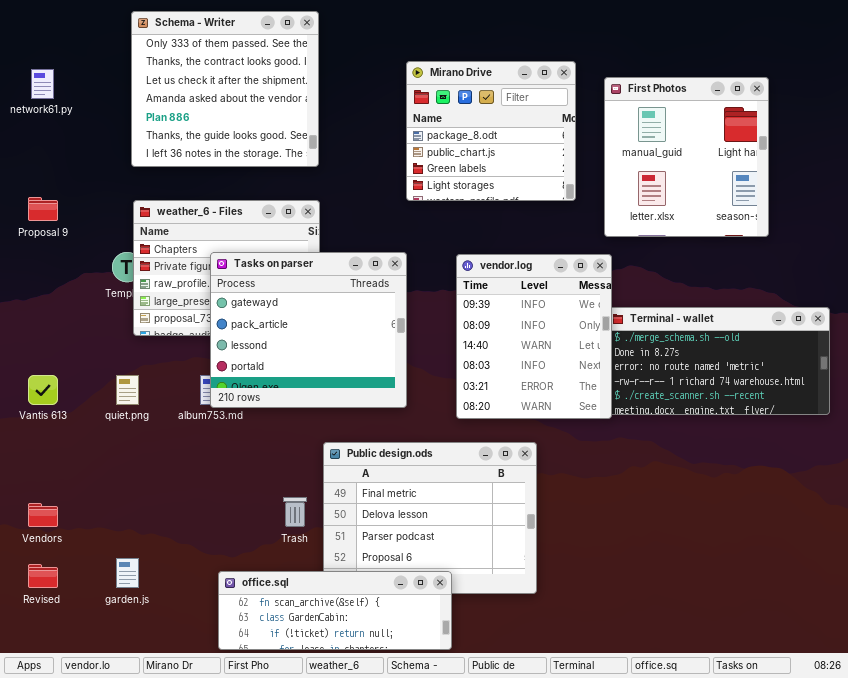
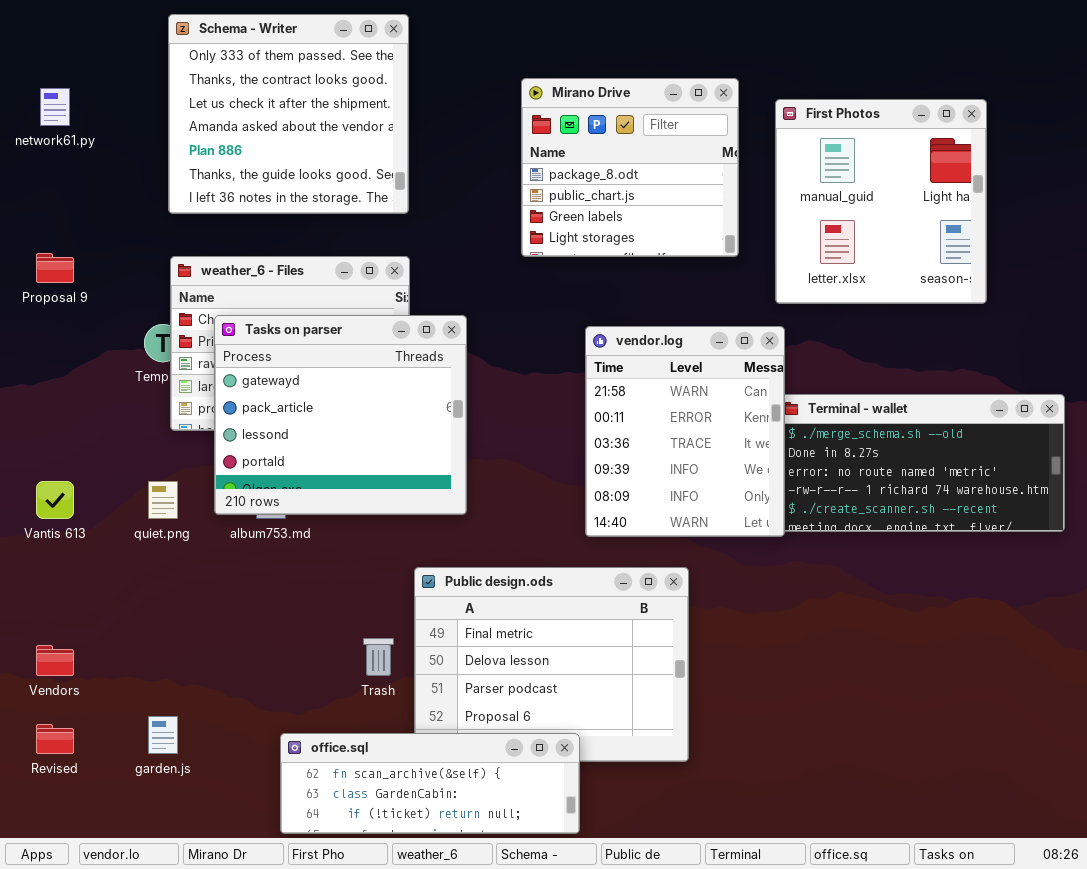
Tasks on parser: [210,252,407,408] -> [214,315,467,515], moved
vendor.log: [456,254,612,419] -> [585,326,785,537], scrolled up 3 rows

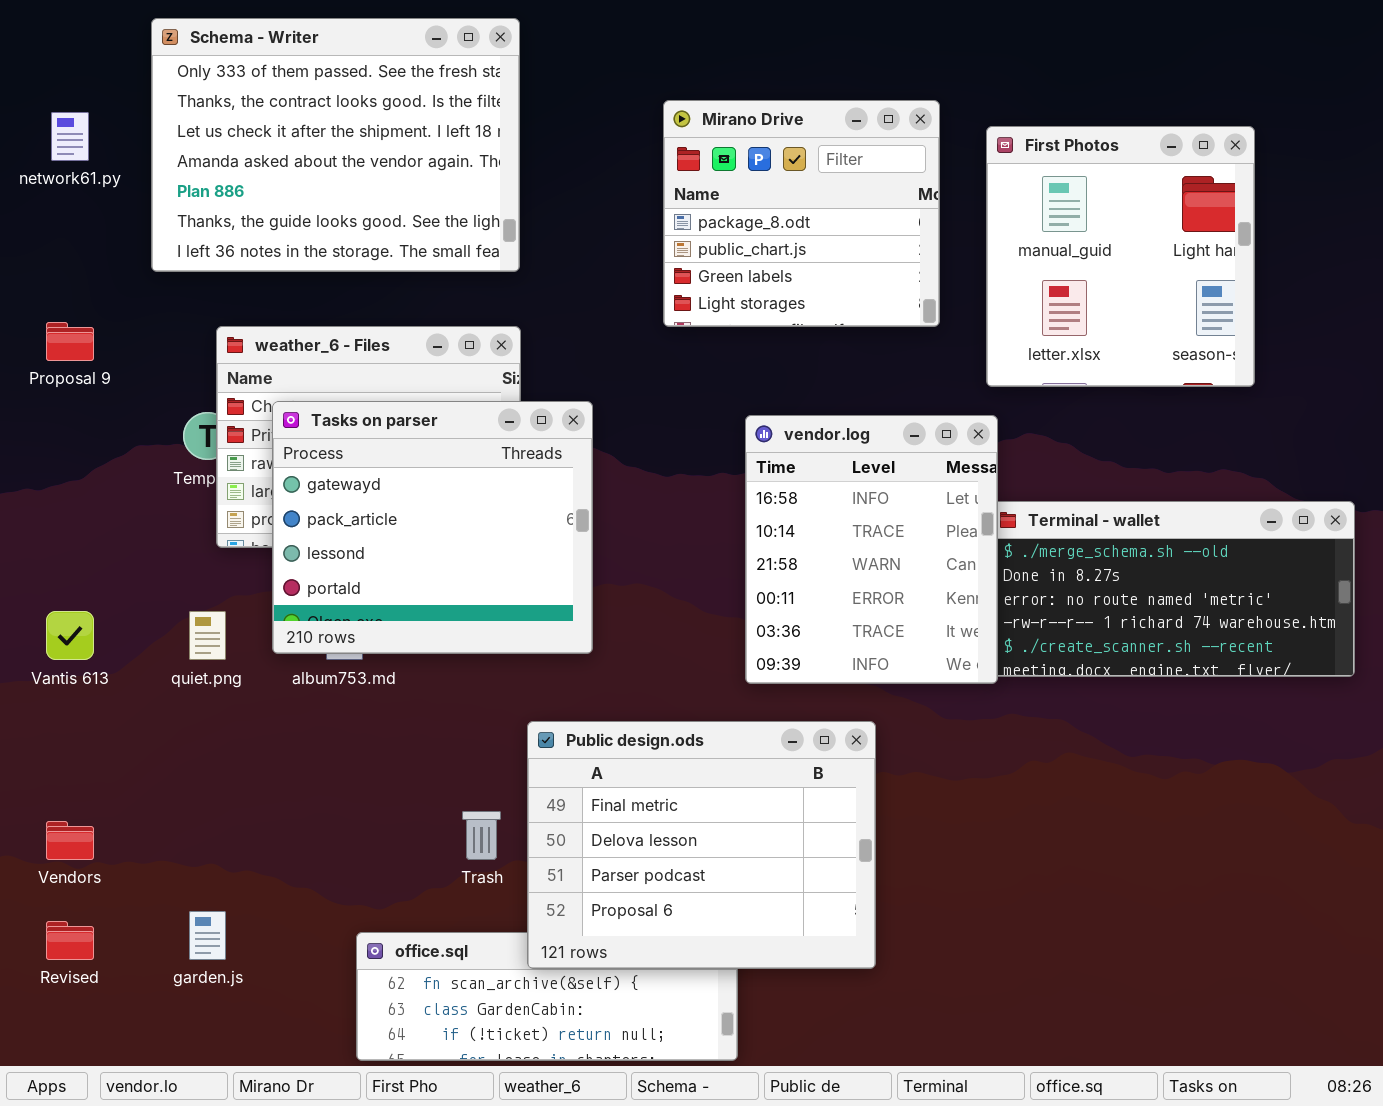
Schema - Writer: [168,14,409,214] -> [151,18,520,272], resized
vendor.log: [585,326,785,537] -> [745,415,998,684], scrolled up 2 rows
Public design.ods: [414,567,689,762] -> [527,721,876,969], raised

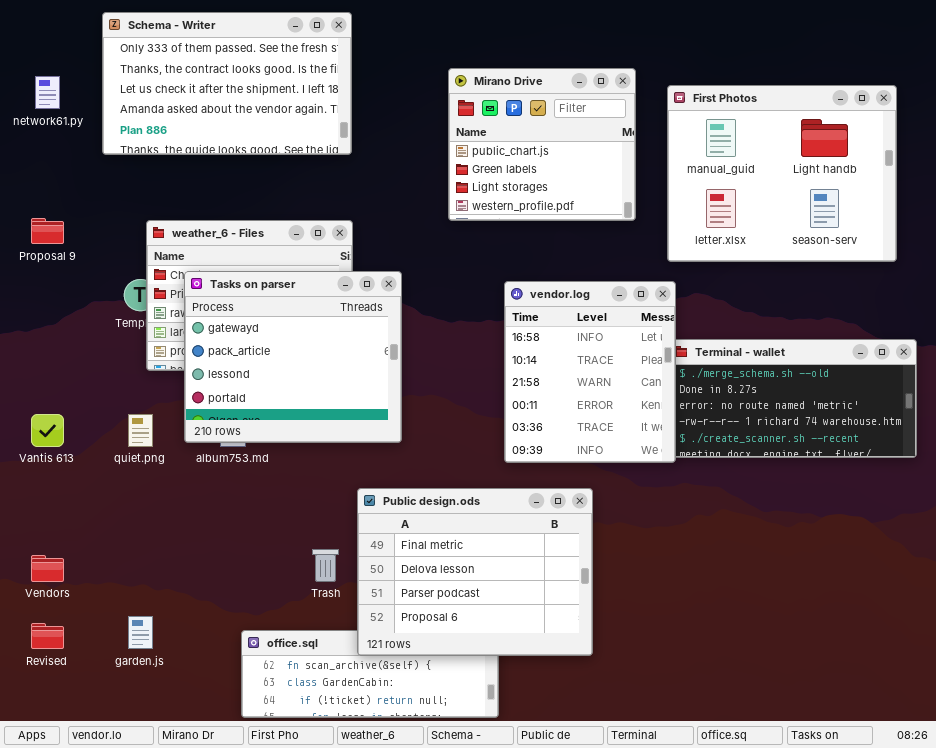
Schema - Writer: [151,18,520,272] -> [102,12,352,155], resized
Mirano Drive: [663,100,940,327] -> [448,68,636,221], scrolled down 1 row
First Photos: [986,126,1255,387] -> [667,85,897,262], resized

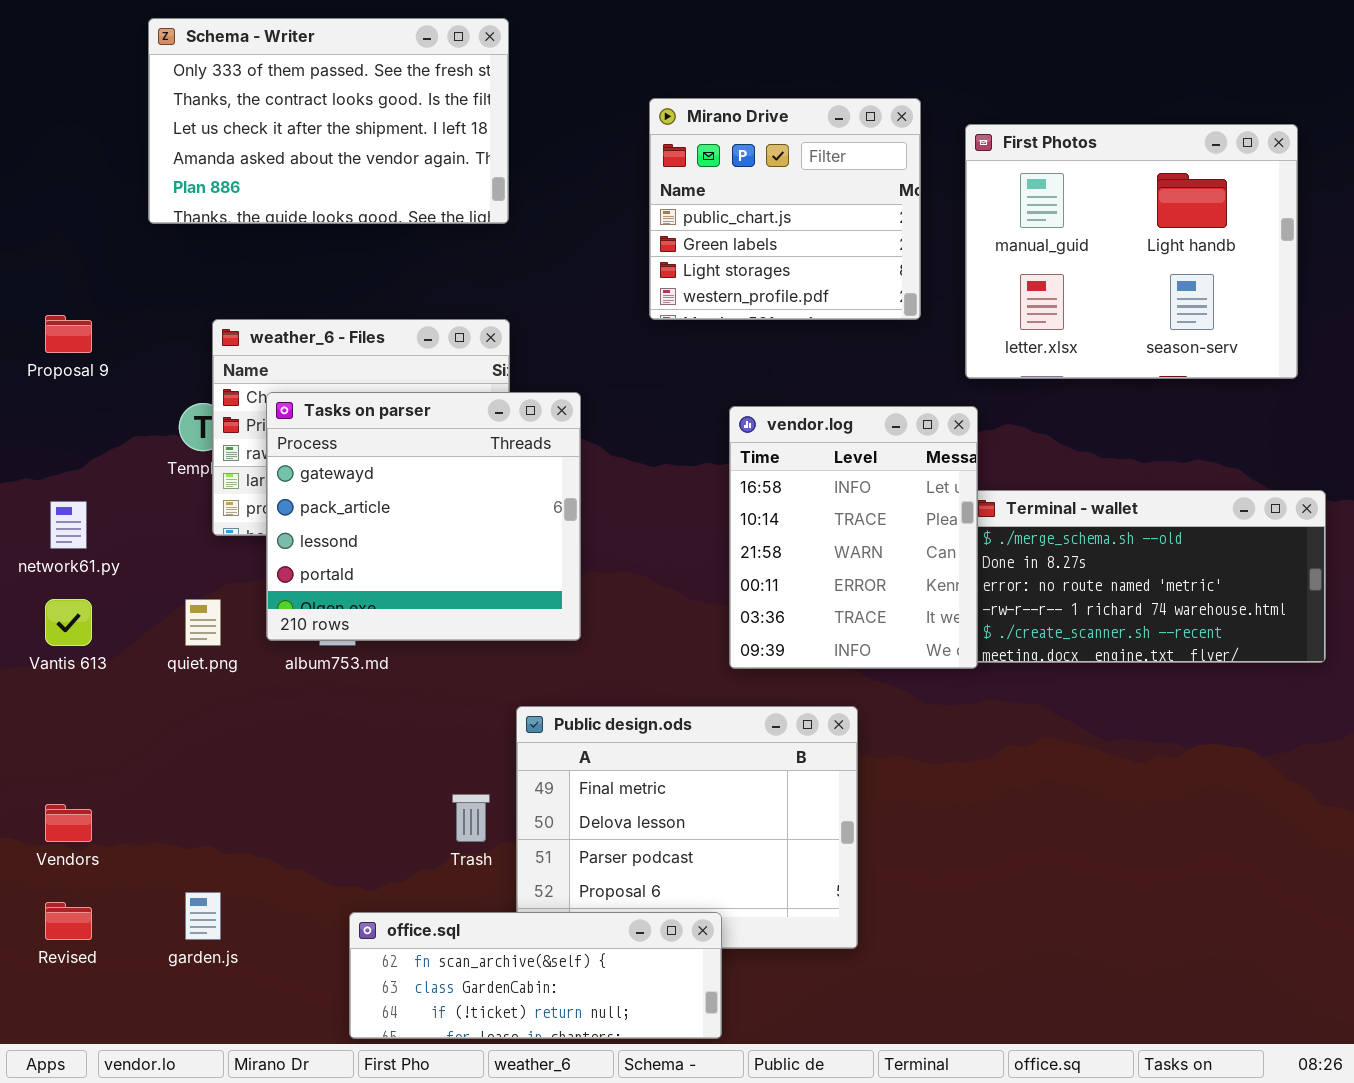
network61.py: [35,76,60,109] -> [50,501,87,549], moved
office.sql: [241,630,499,718] -> [349,912,722,1039], raised

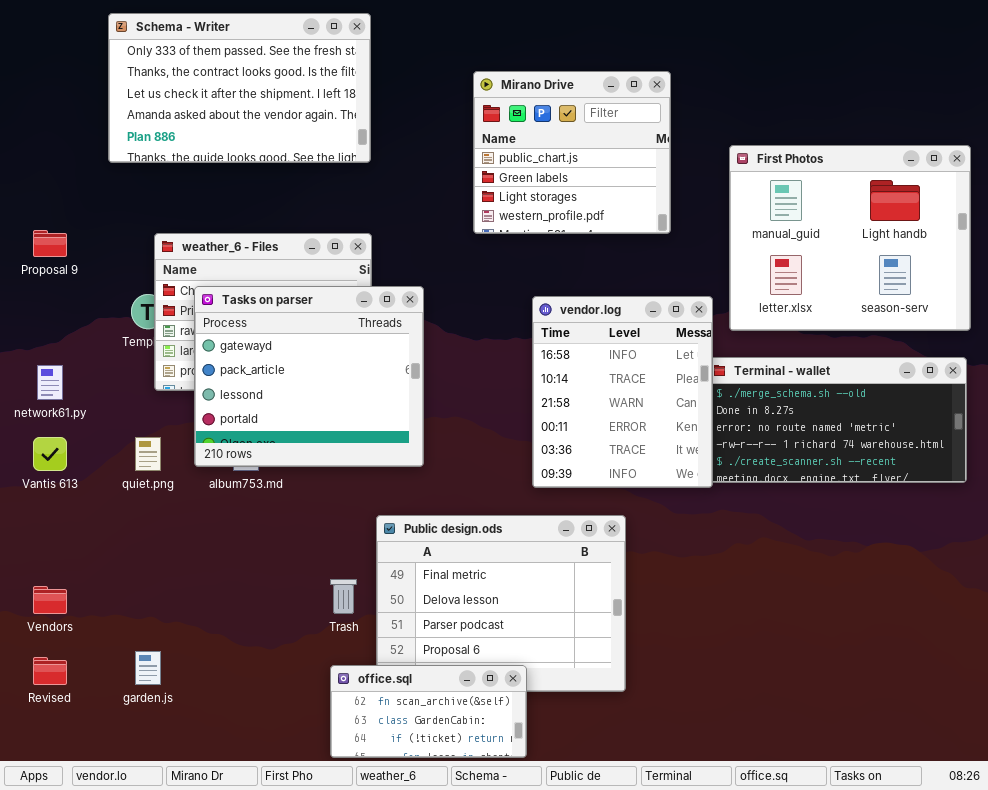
First Photos: [965,124,1298,379] -> [729,145,971,331], moved
office.sql: [349,912,722,1039] -> [330,665,527,758], resized

